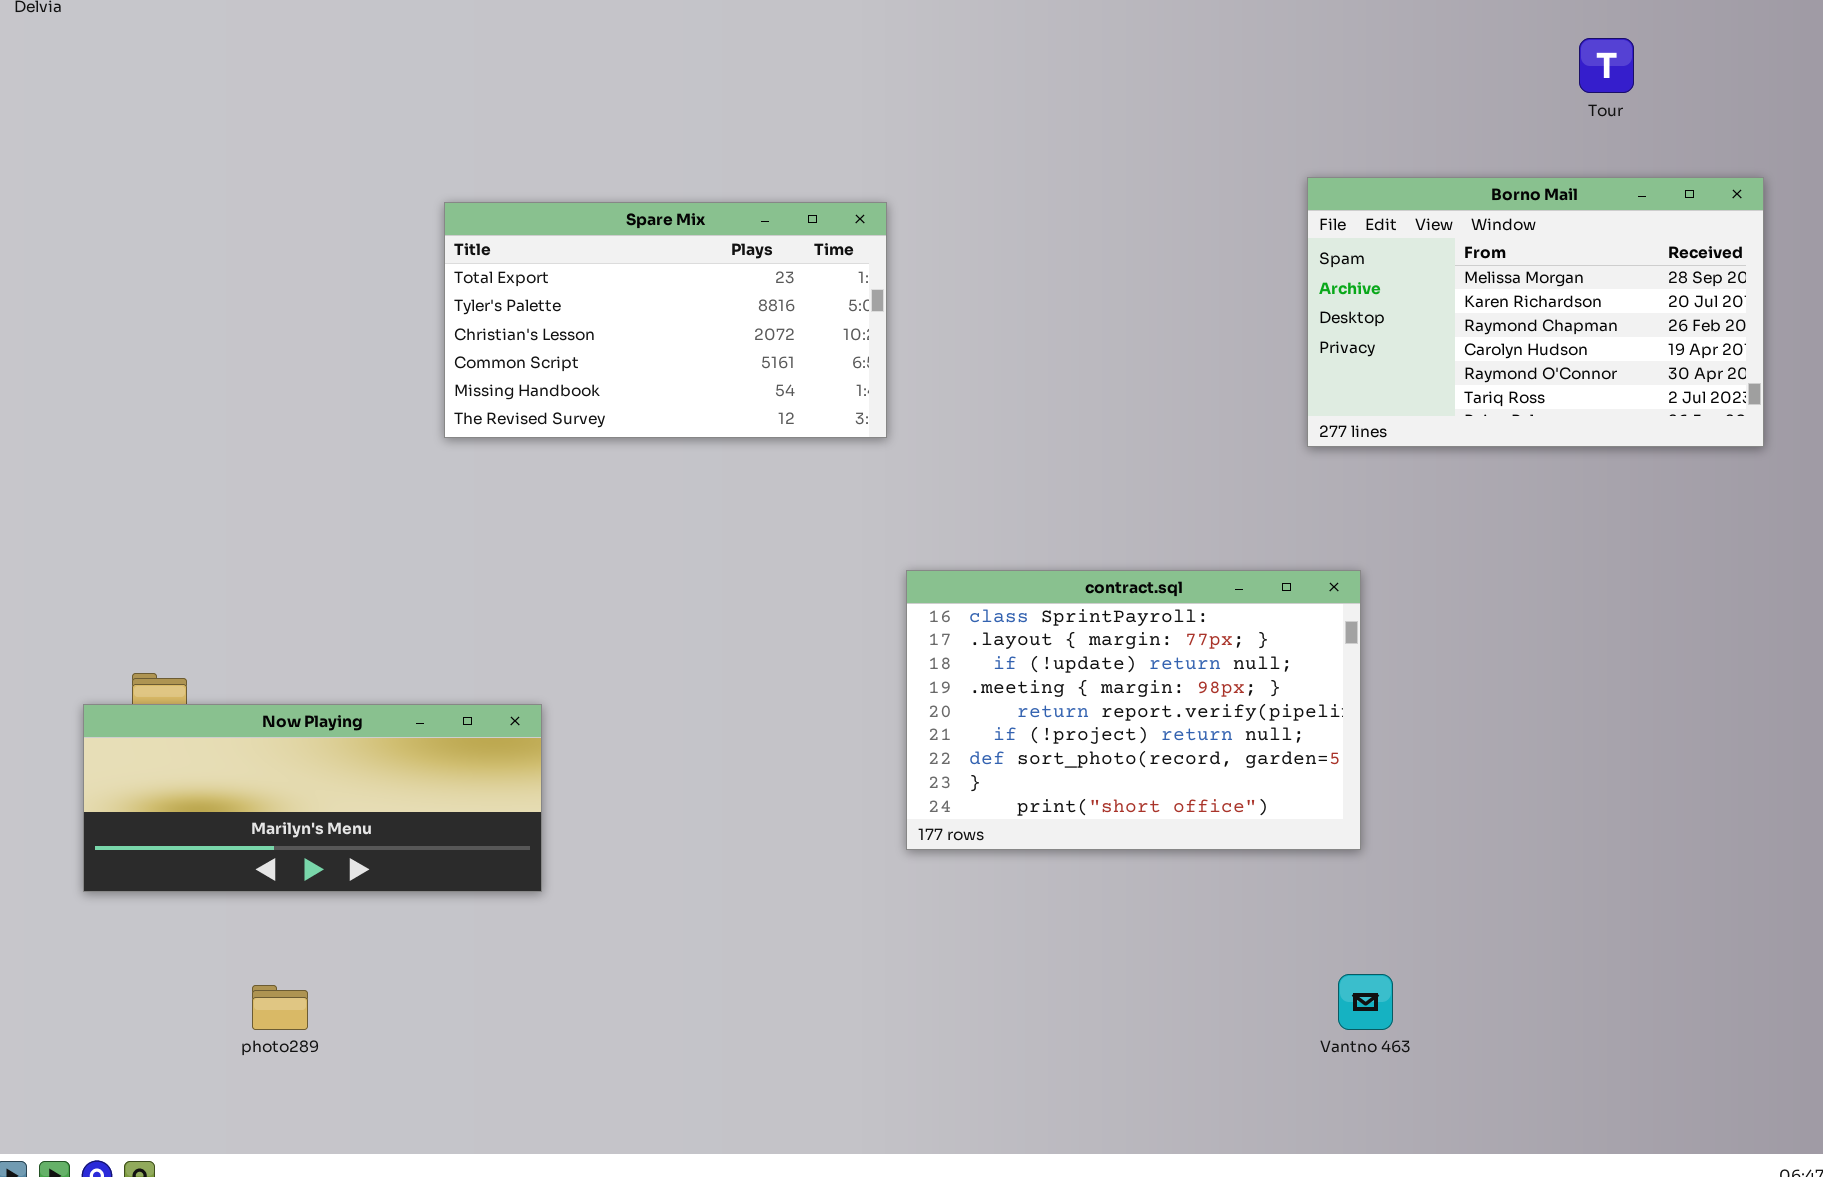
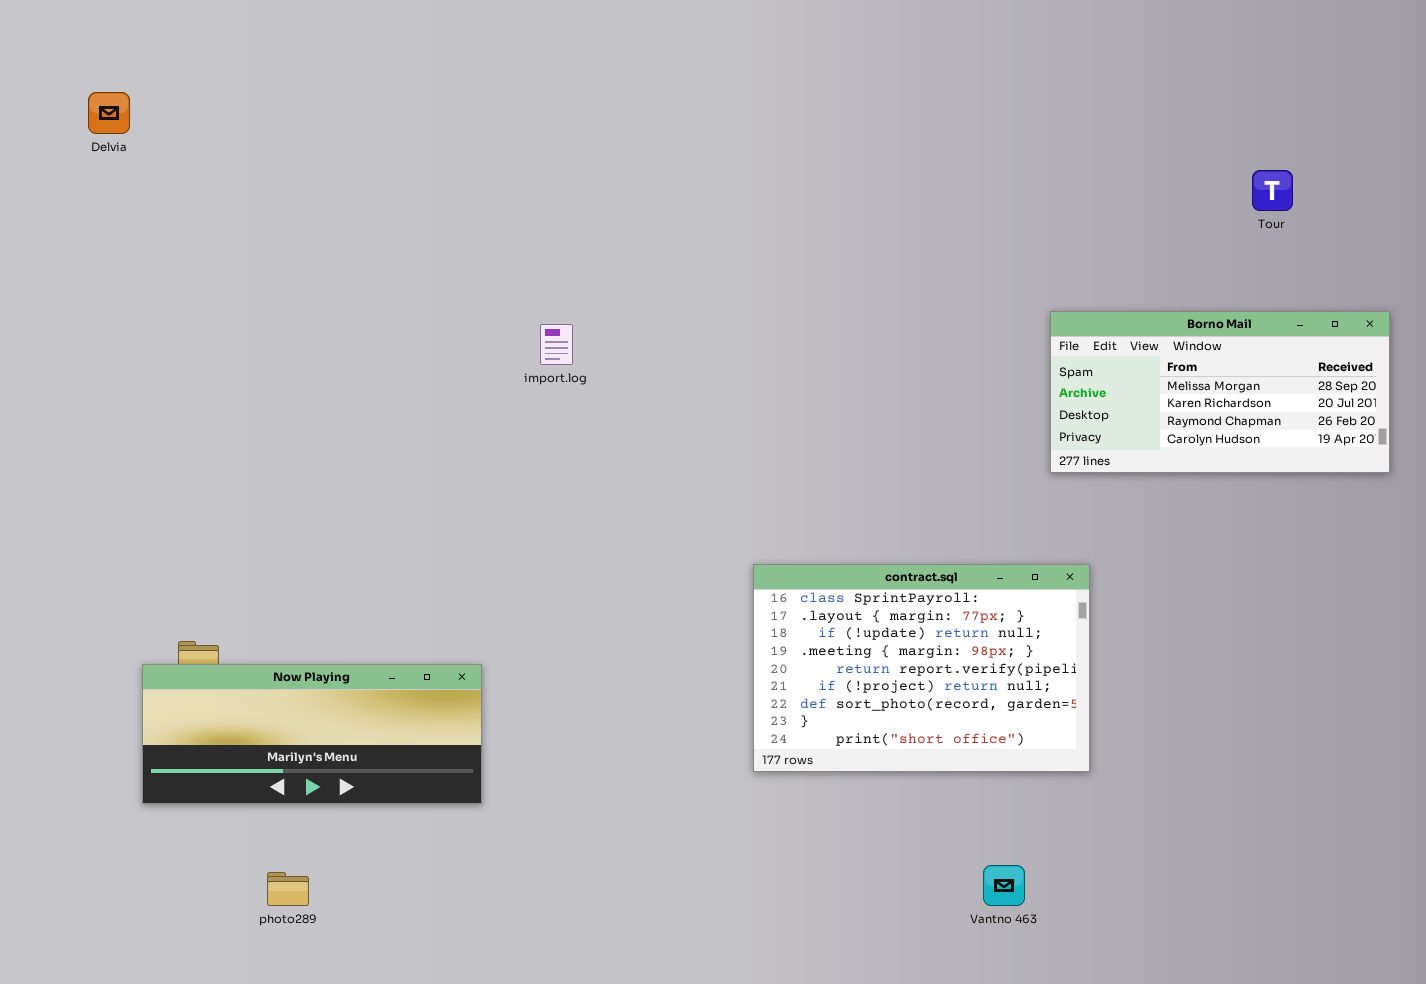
Borno Mail: [1307,177,1764,447] -> [1050,311,1390,473], resized
Spare Mix: [444,202,887,438] -> none, closed
Vantno 463: [1338,974,1393,1030] -> [983,865,1025,906], moved

